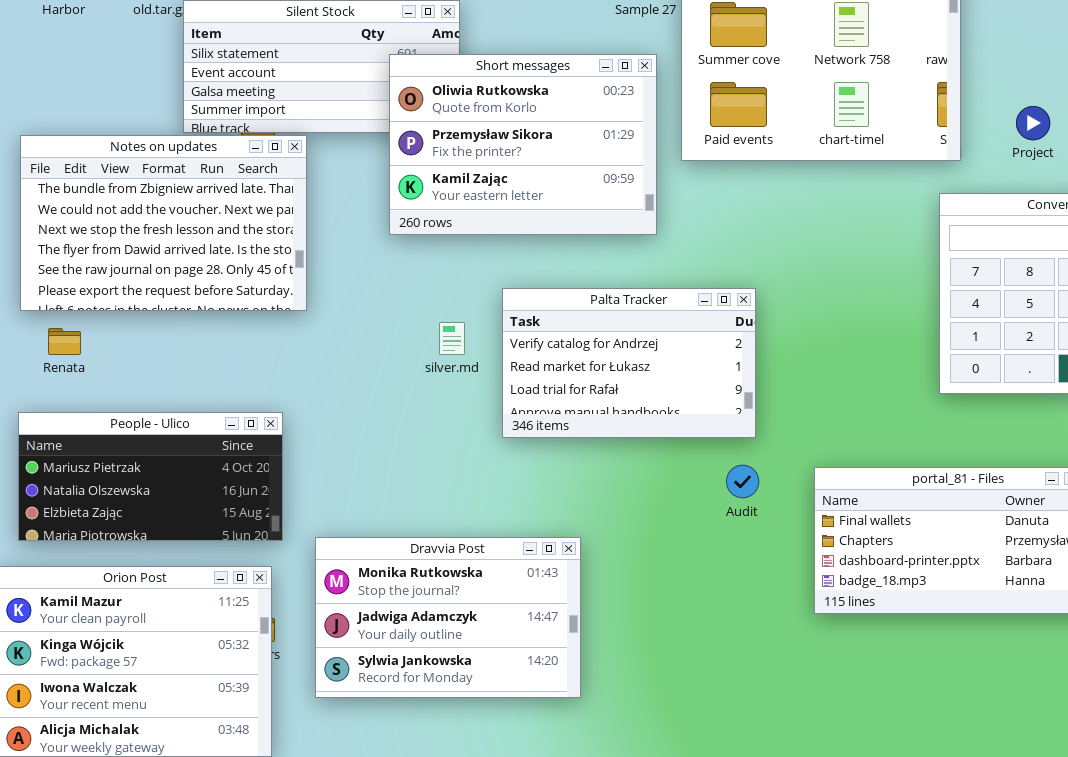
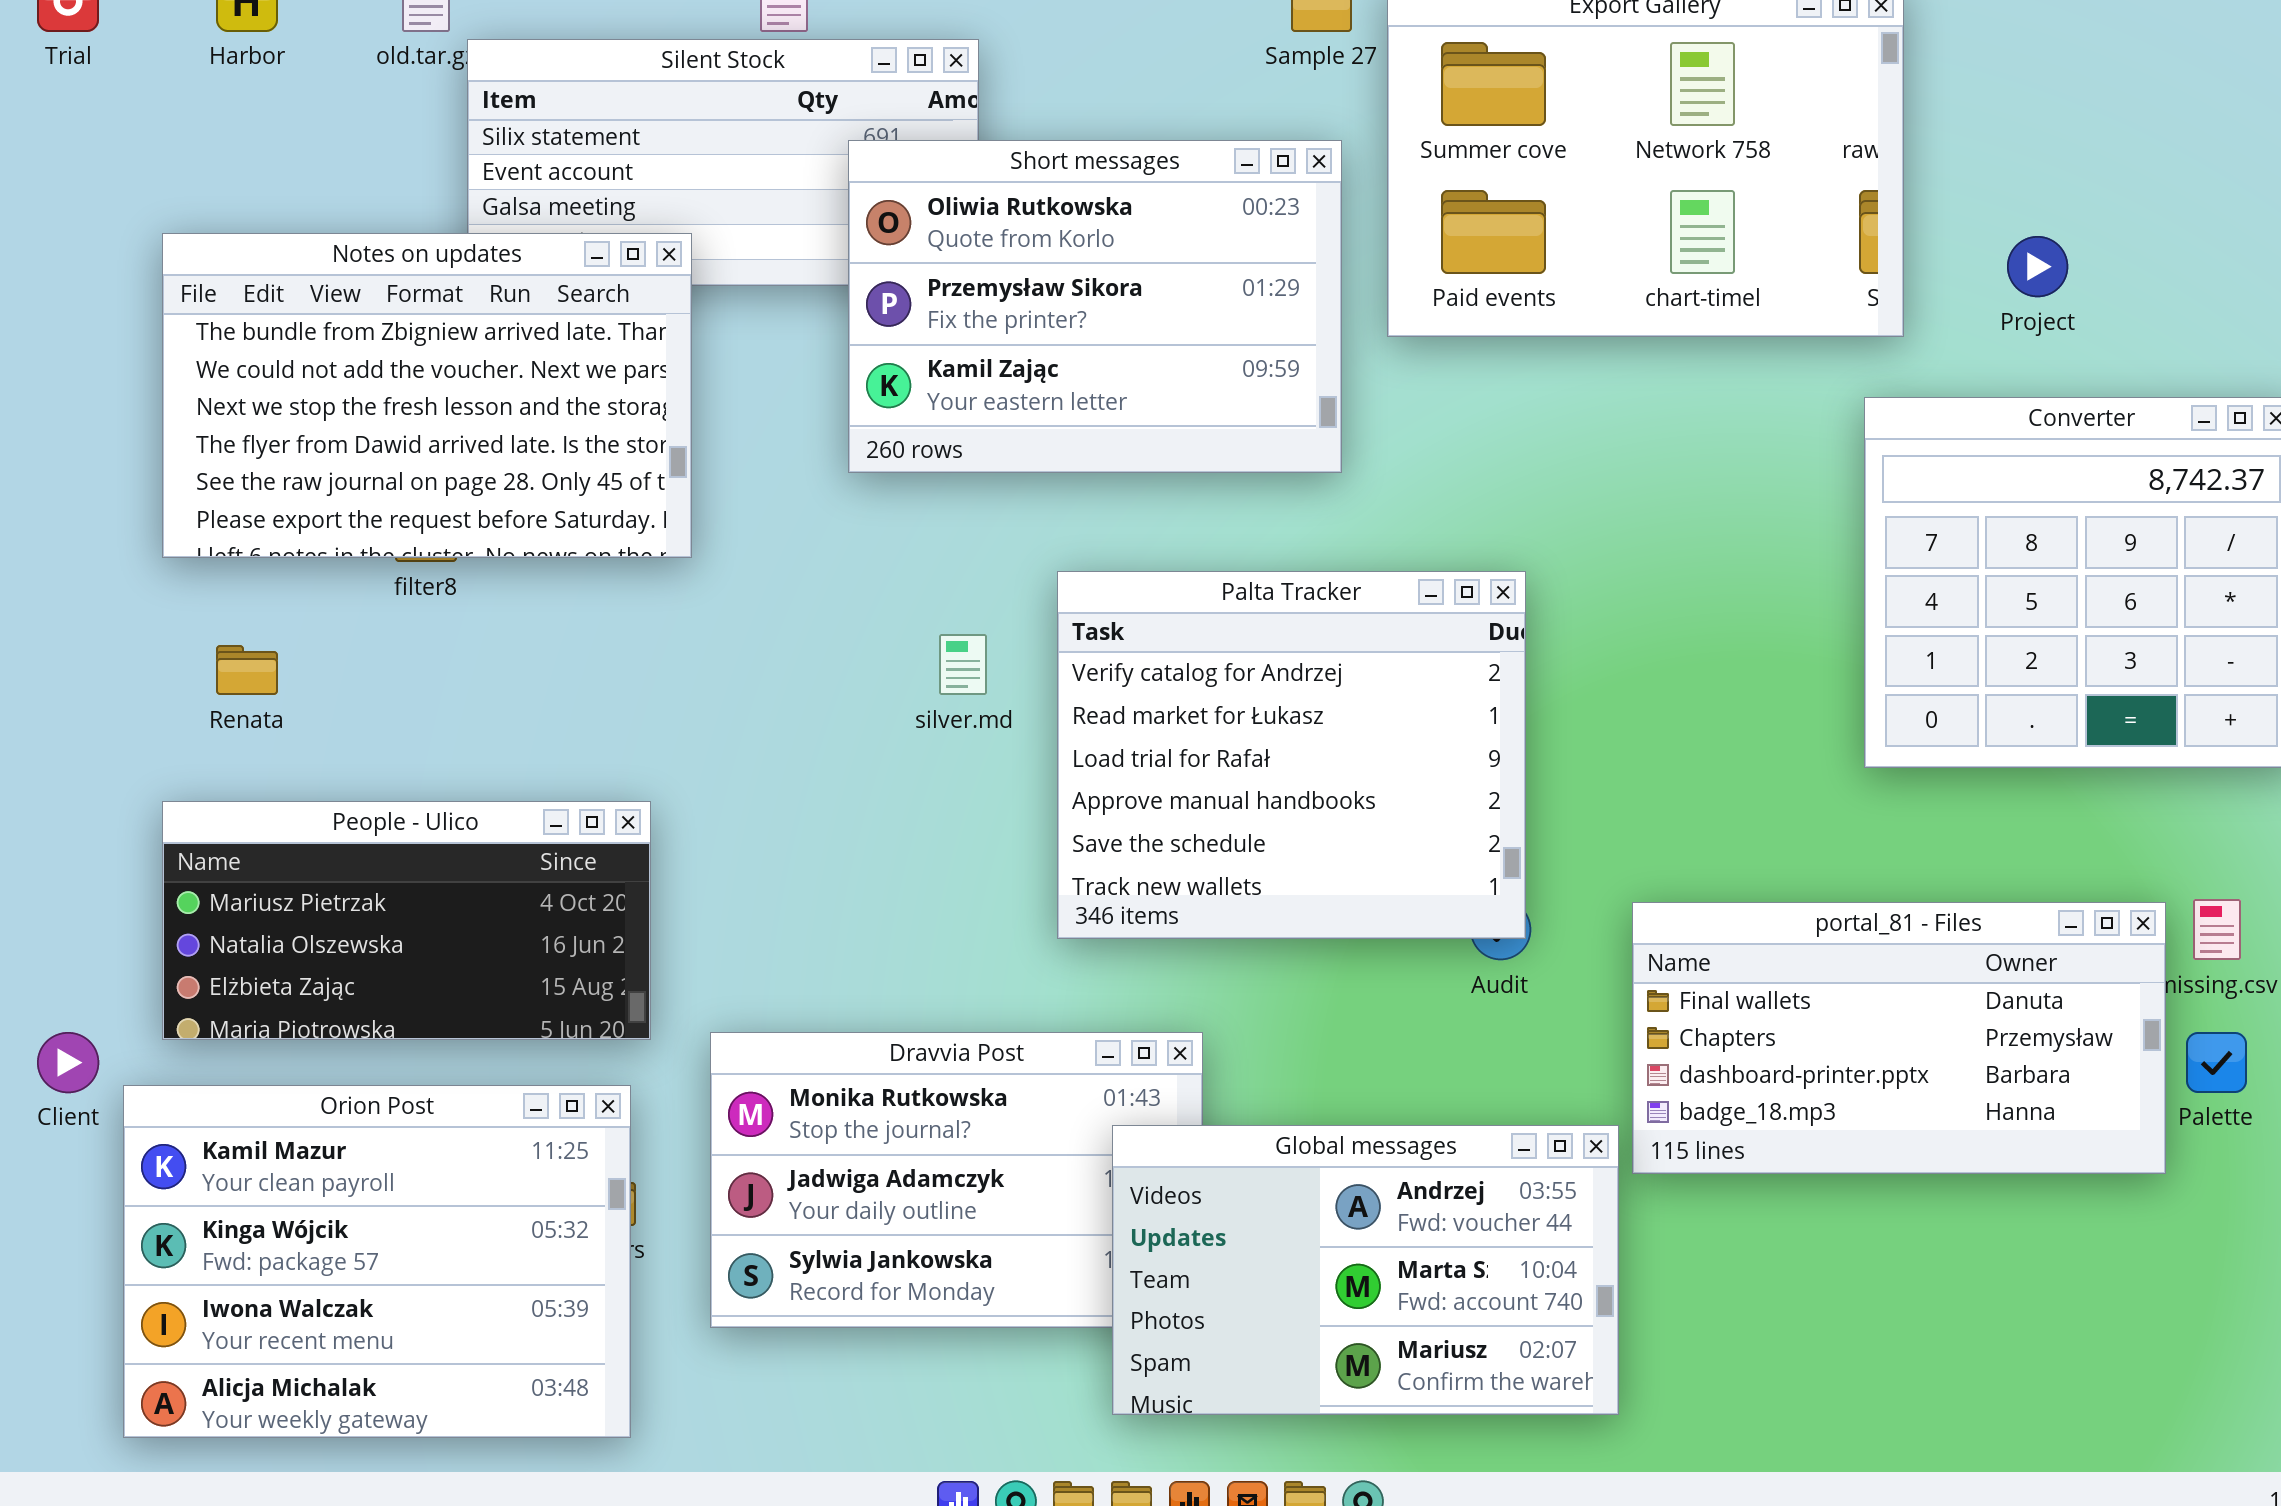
Notes on updates: [20,135,307,311] -> [162,233,692,558], moved
Palta Tracker: [502,288,756,438] -> [1057,571,1526,939], resized
Global messages: none -> [1112,1125,1619,1415], opened

